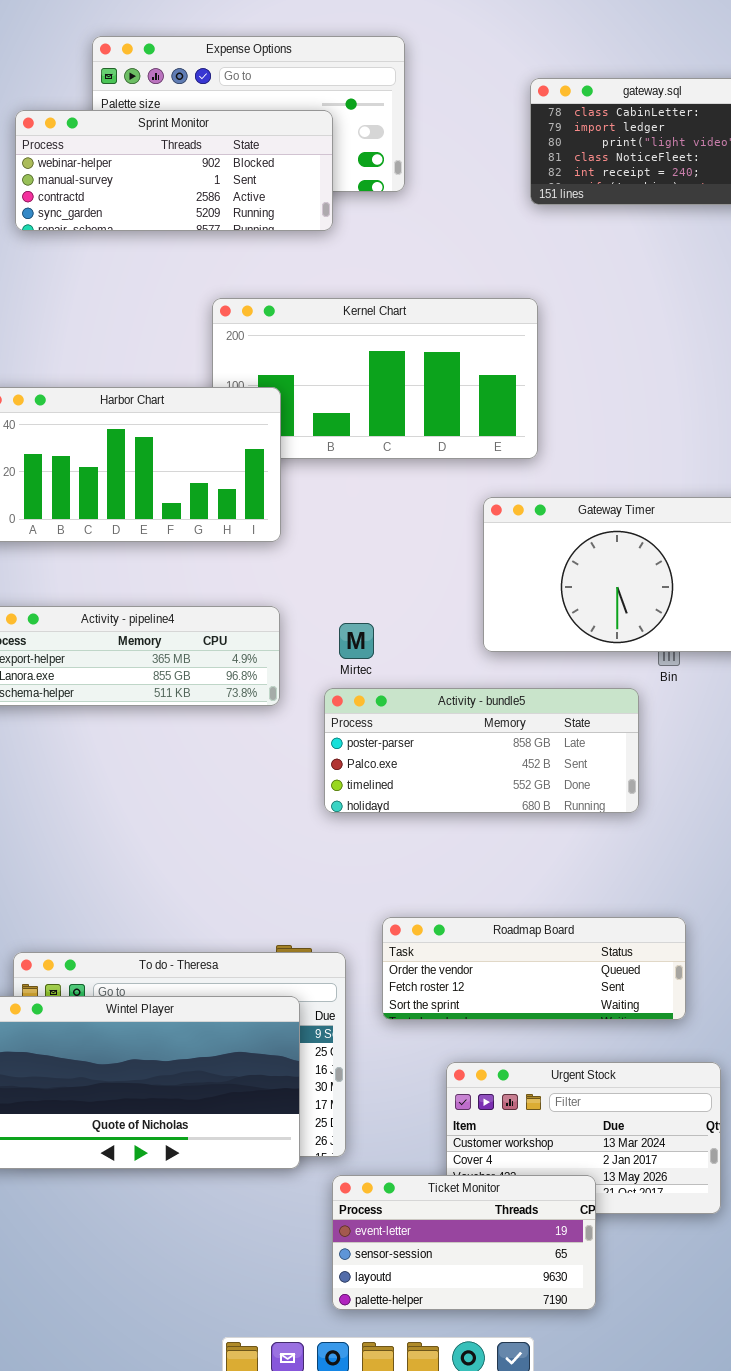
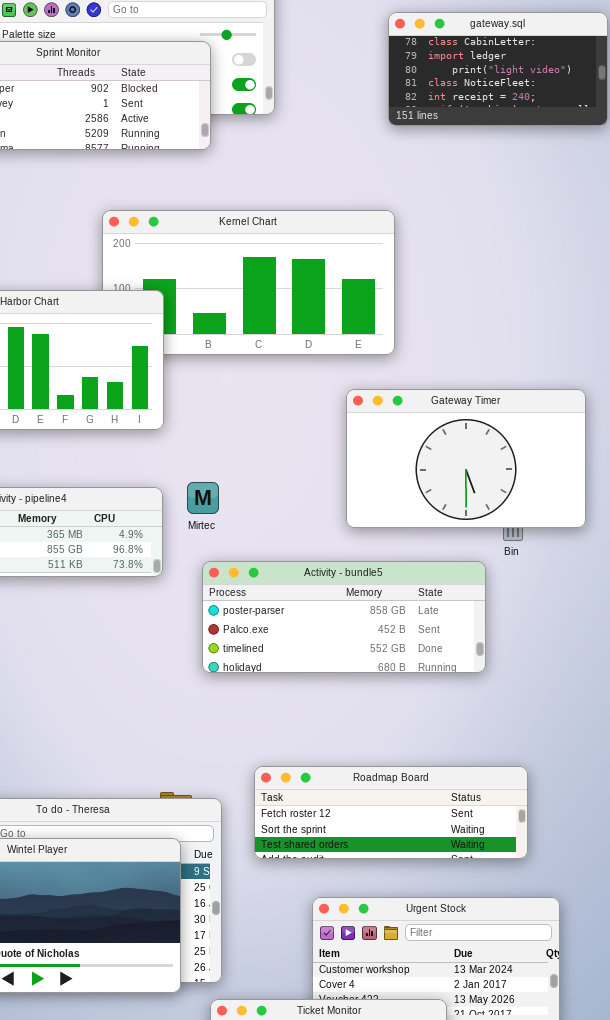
Mirtec: [339,623,374,659] -> [187,482,219,514], moved
Roadmap Board: [382,917,686,1020] -> [254,766,528,859], scrolled down 1 row

